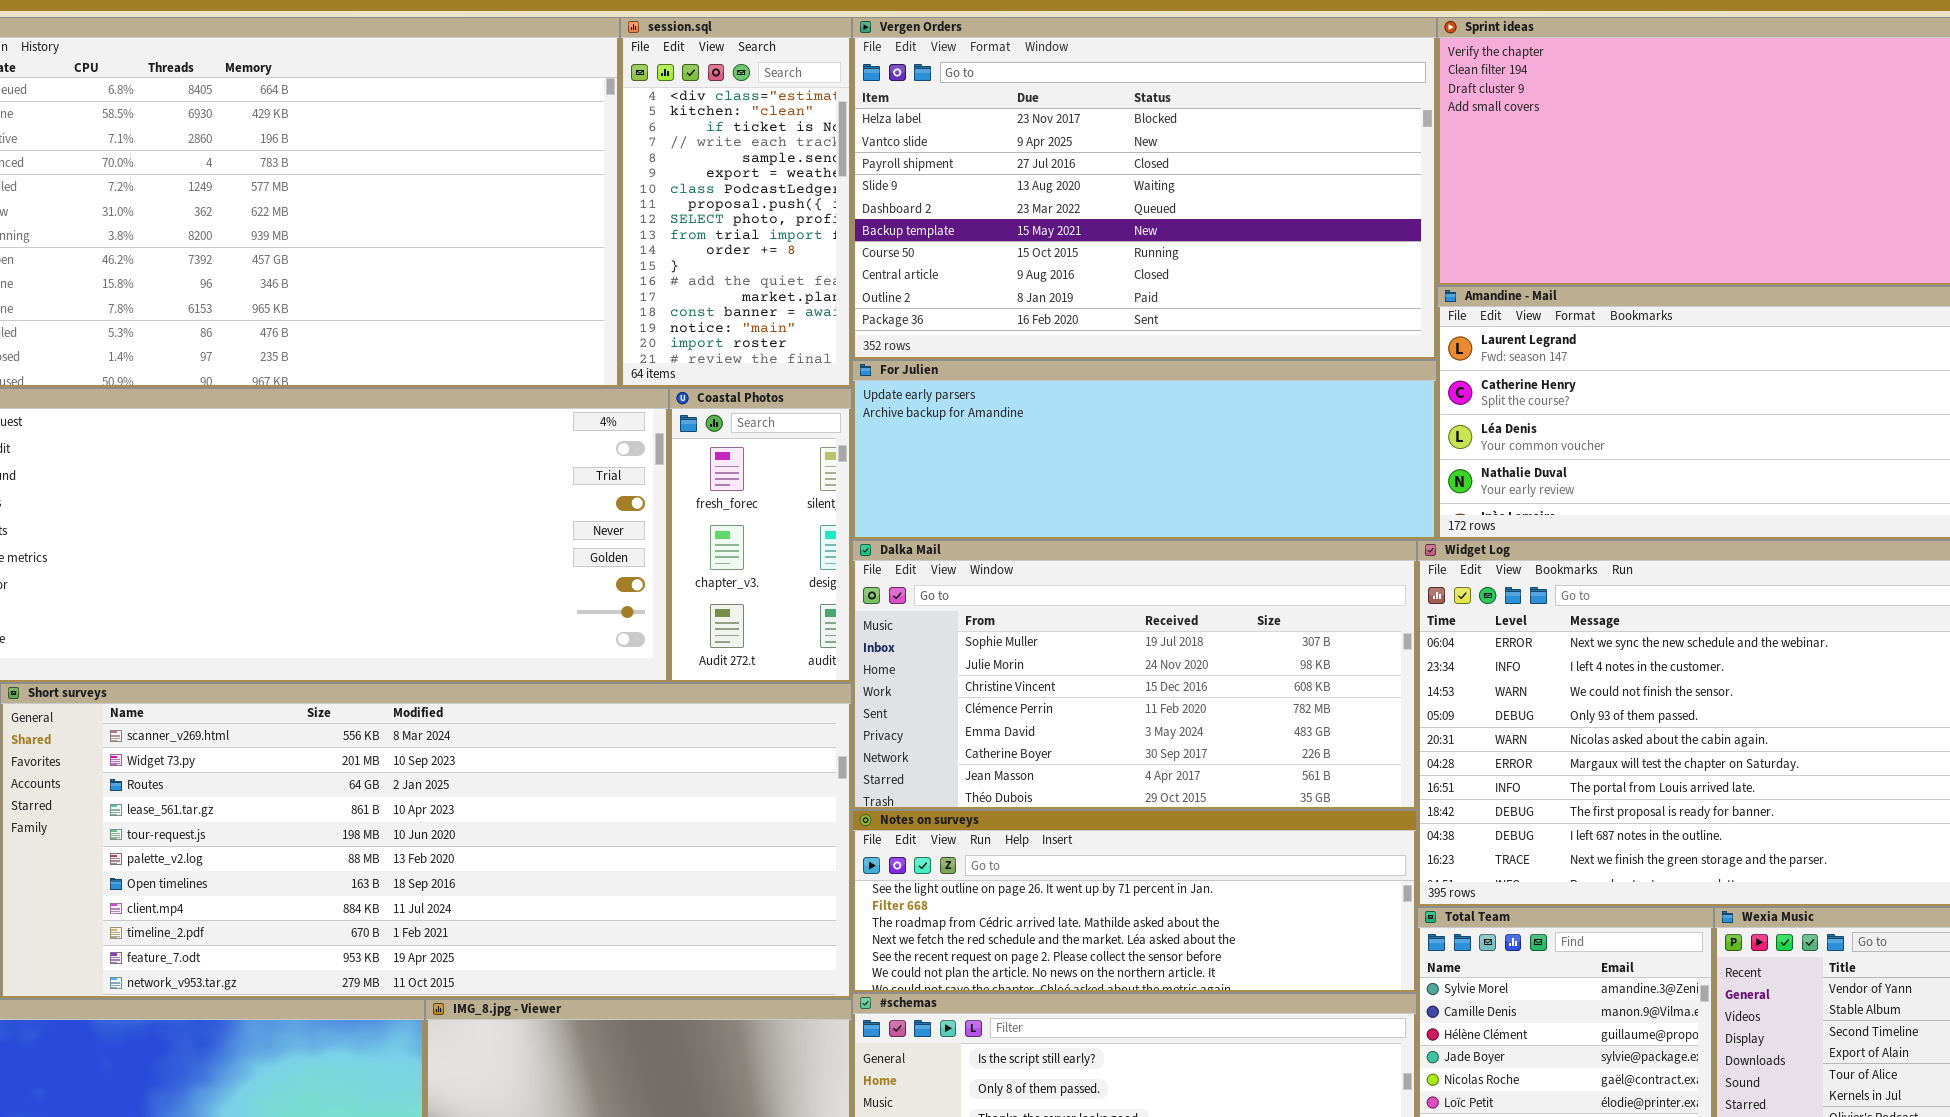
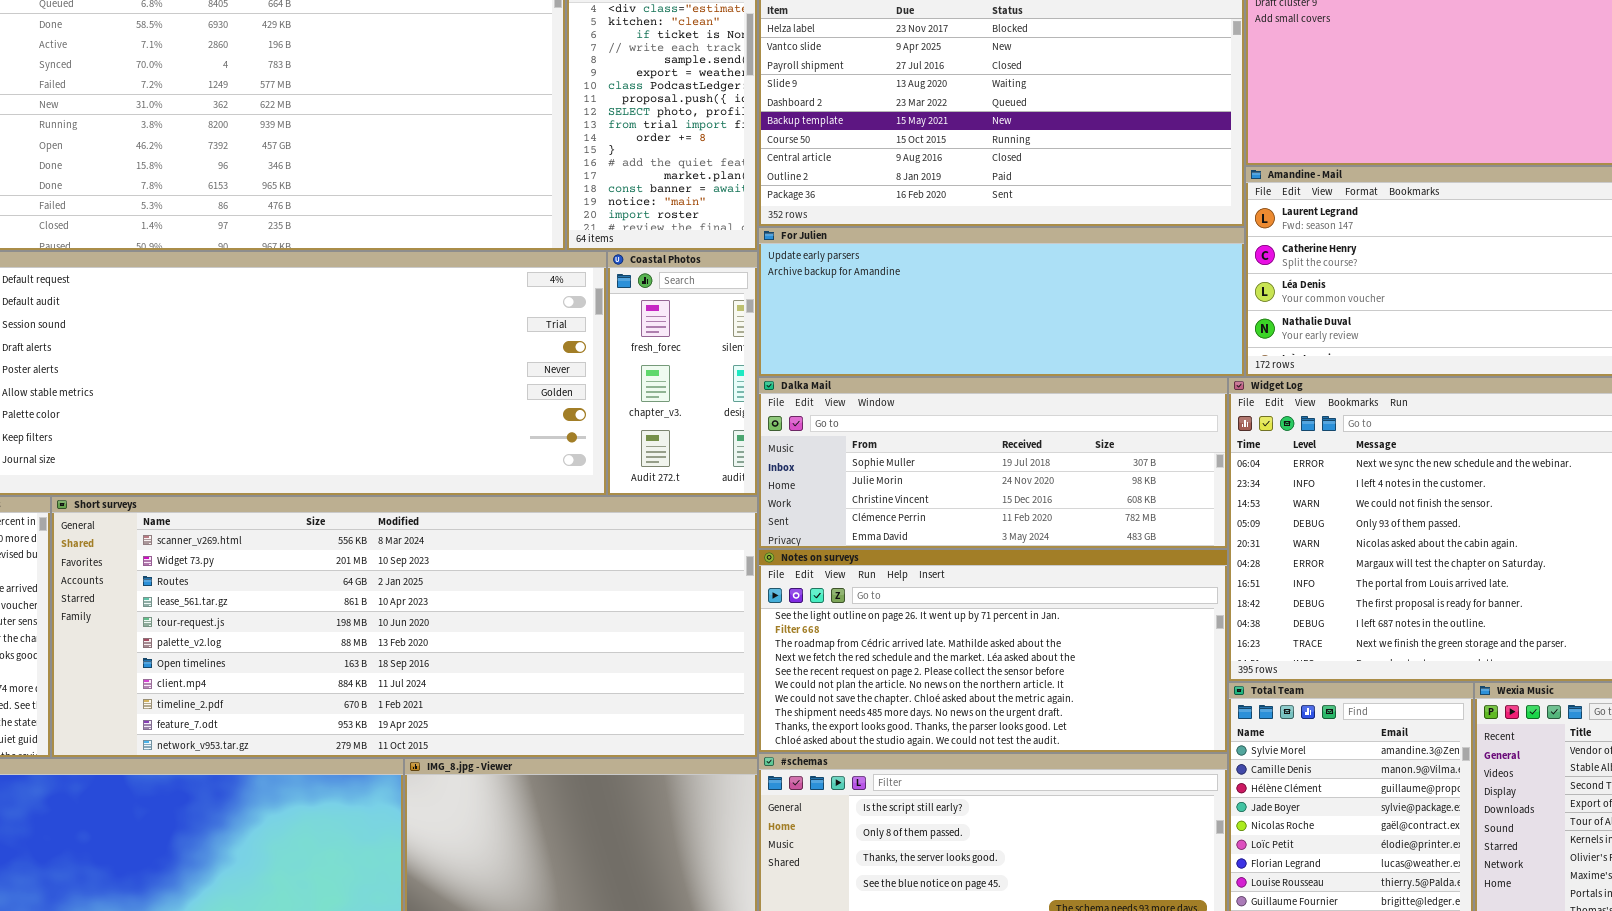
Dalka Mail: [852,540,1417,810] -> [758,377,1228,549], resized
Notes on surveys: [852,810,1417,993] -> [758,549,1228,753], resized

